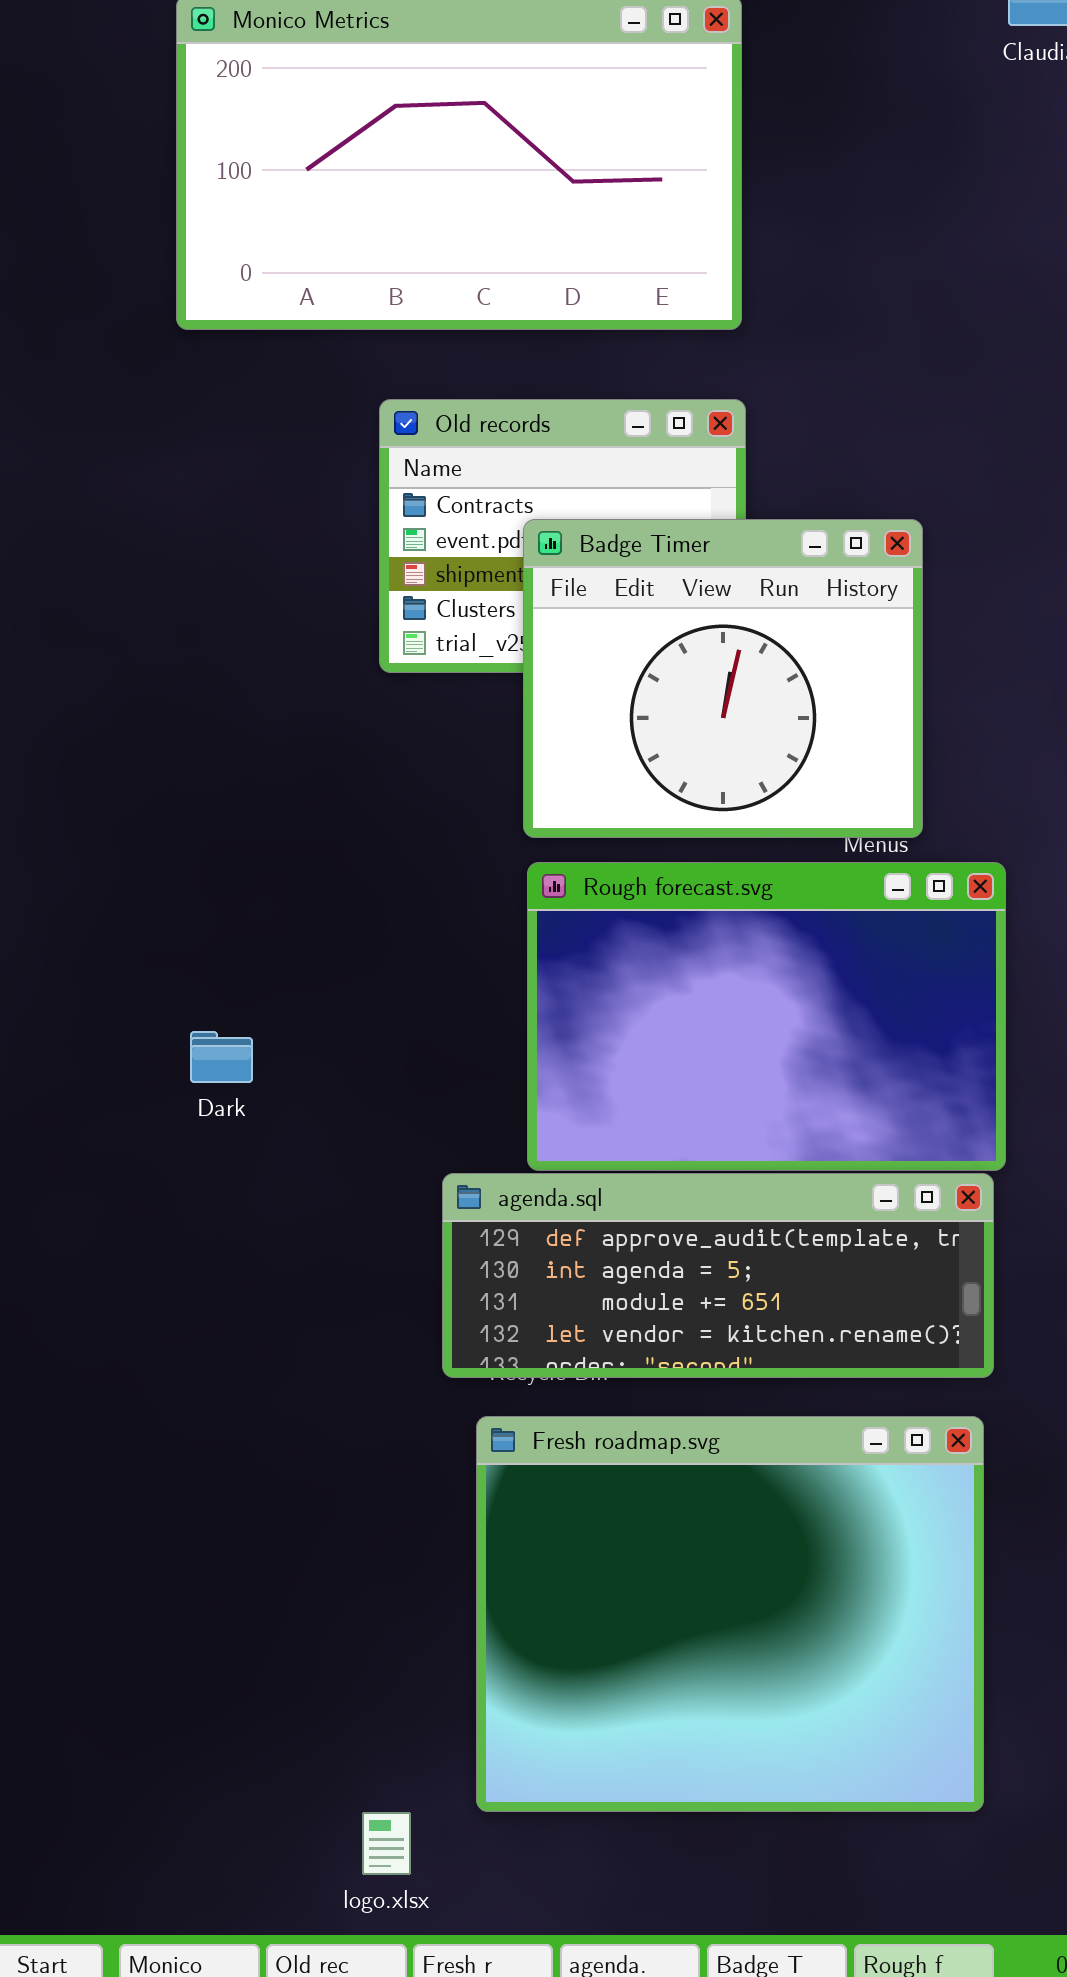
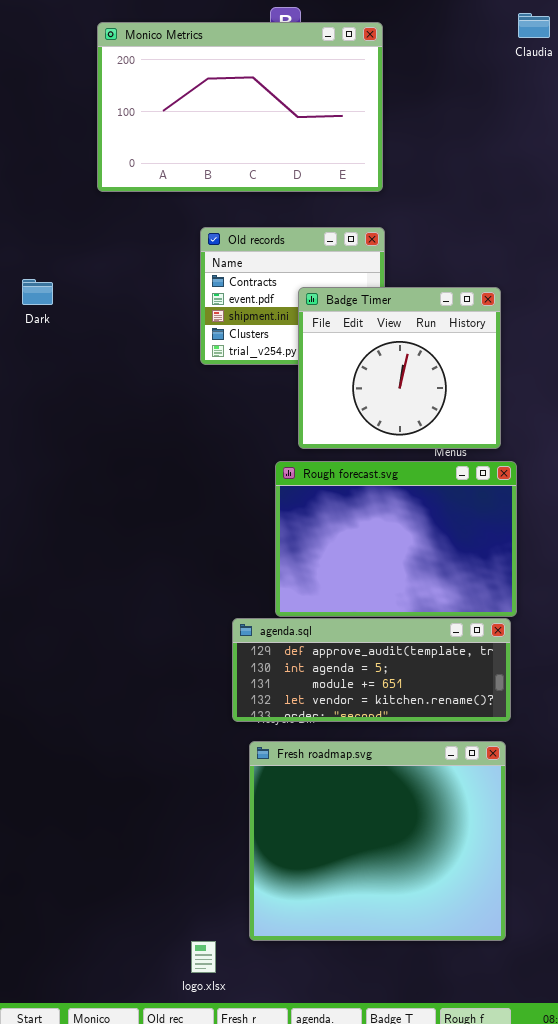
Badge Timer: [523,519,923,838] -> [298,287,501,449], moved
Dark: [190,1031,253,1083] -> [22,279,53,305], moved

